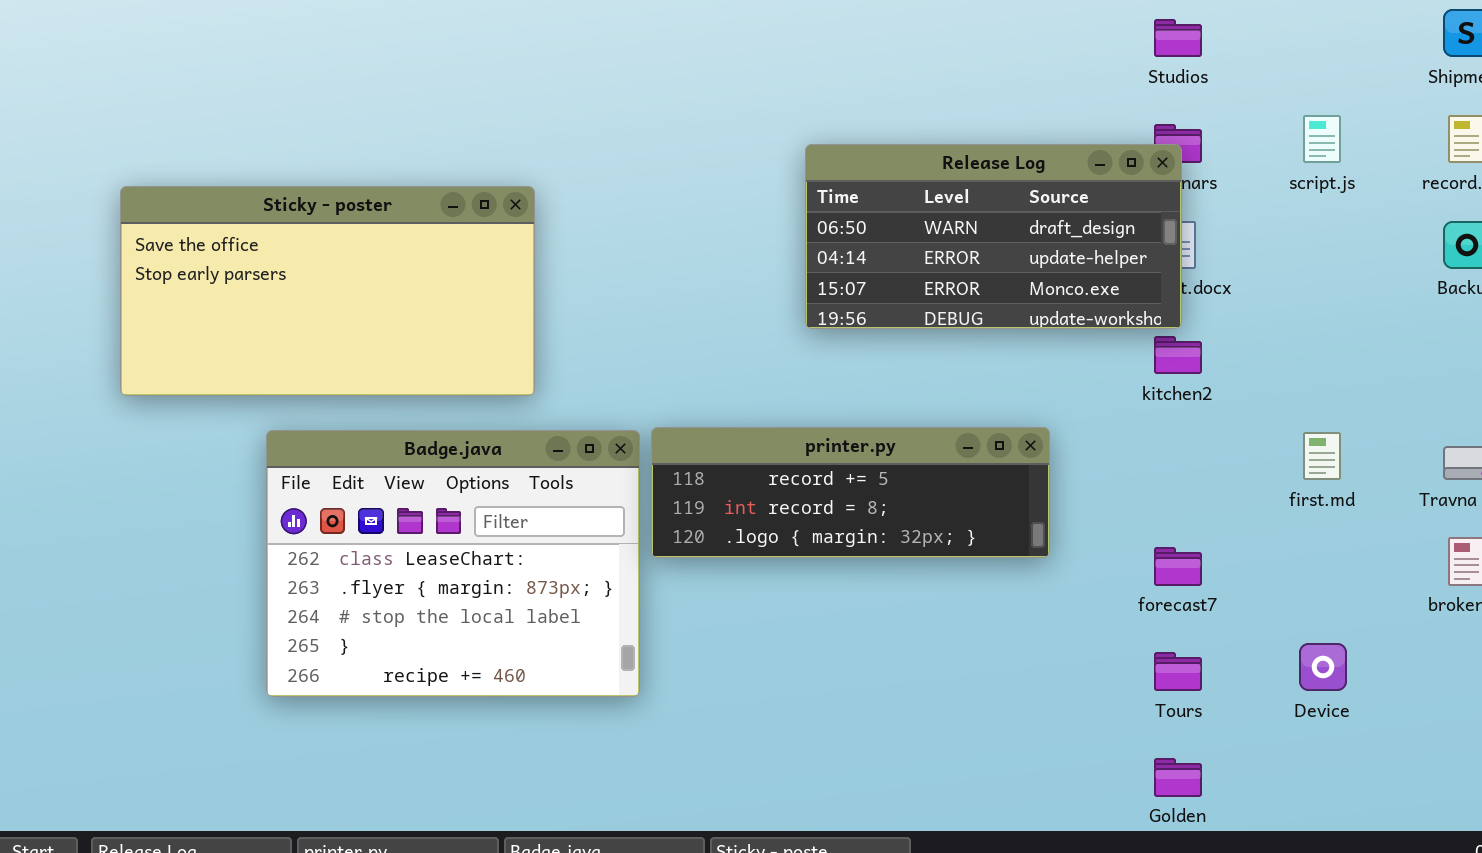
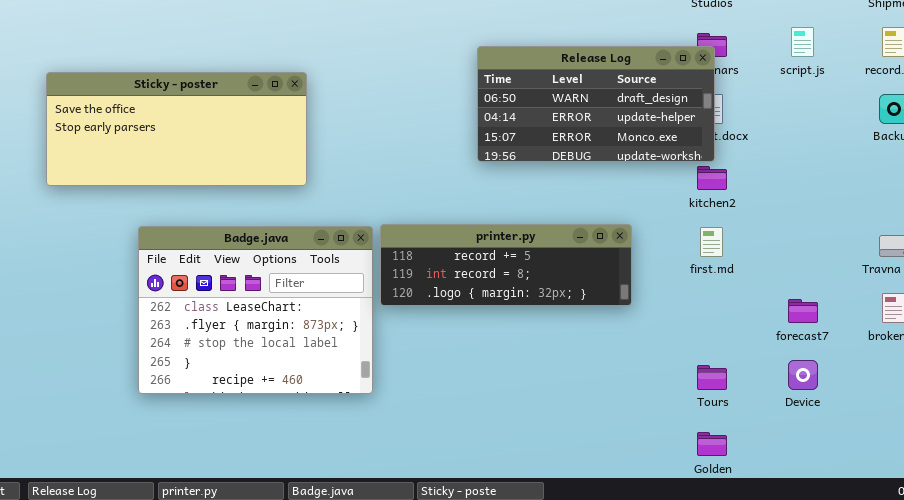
Sticky - poster: [120,186,535,396] -> [46,72,307,186], resized
first.md: [1303,432,1341,480] -> [700,227,723,257], moved
forecast7: [1154,547,1202,586] -> [788,299,818,323], moved

